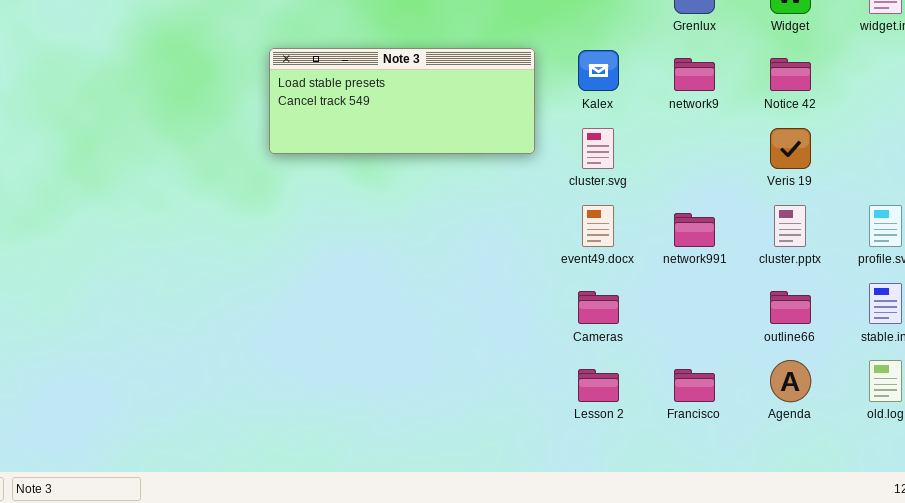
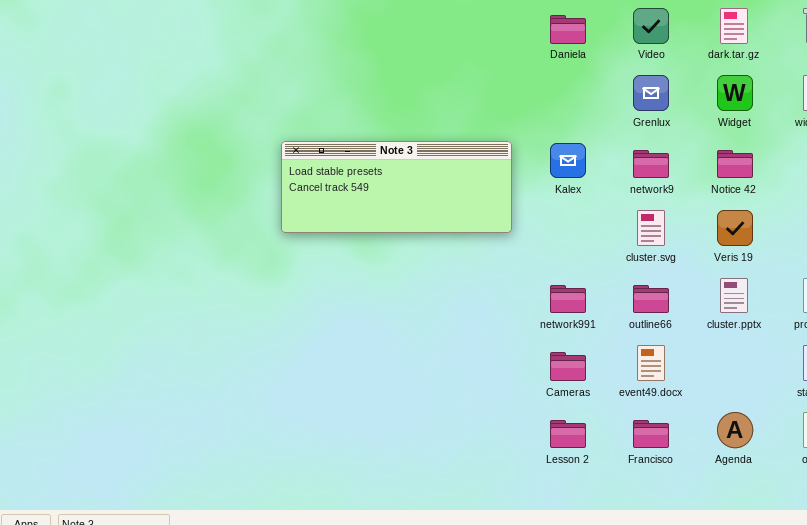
cluster.svg: [582,128,614,169] -> [637,210,665,246], moved
event49.docx: [582,205,614,247] -> [637,345,665,381], moved
network991: [674,213,715,247] -> [550,285,586,313], moved
outline66: [770,291,811,324] -> [633,285,669,313], moved

